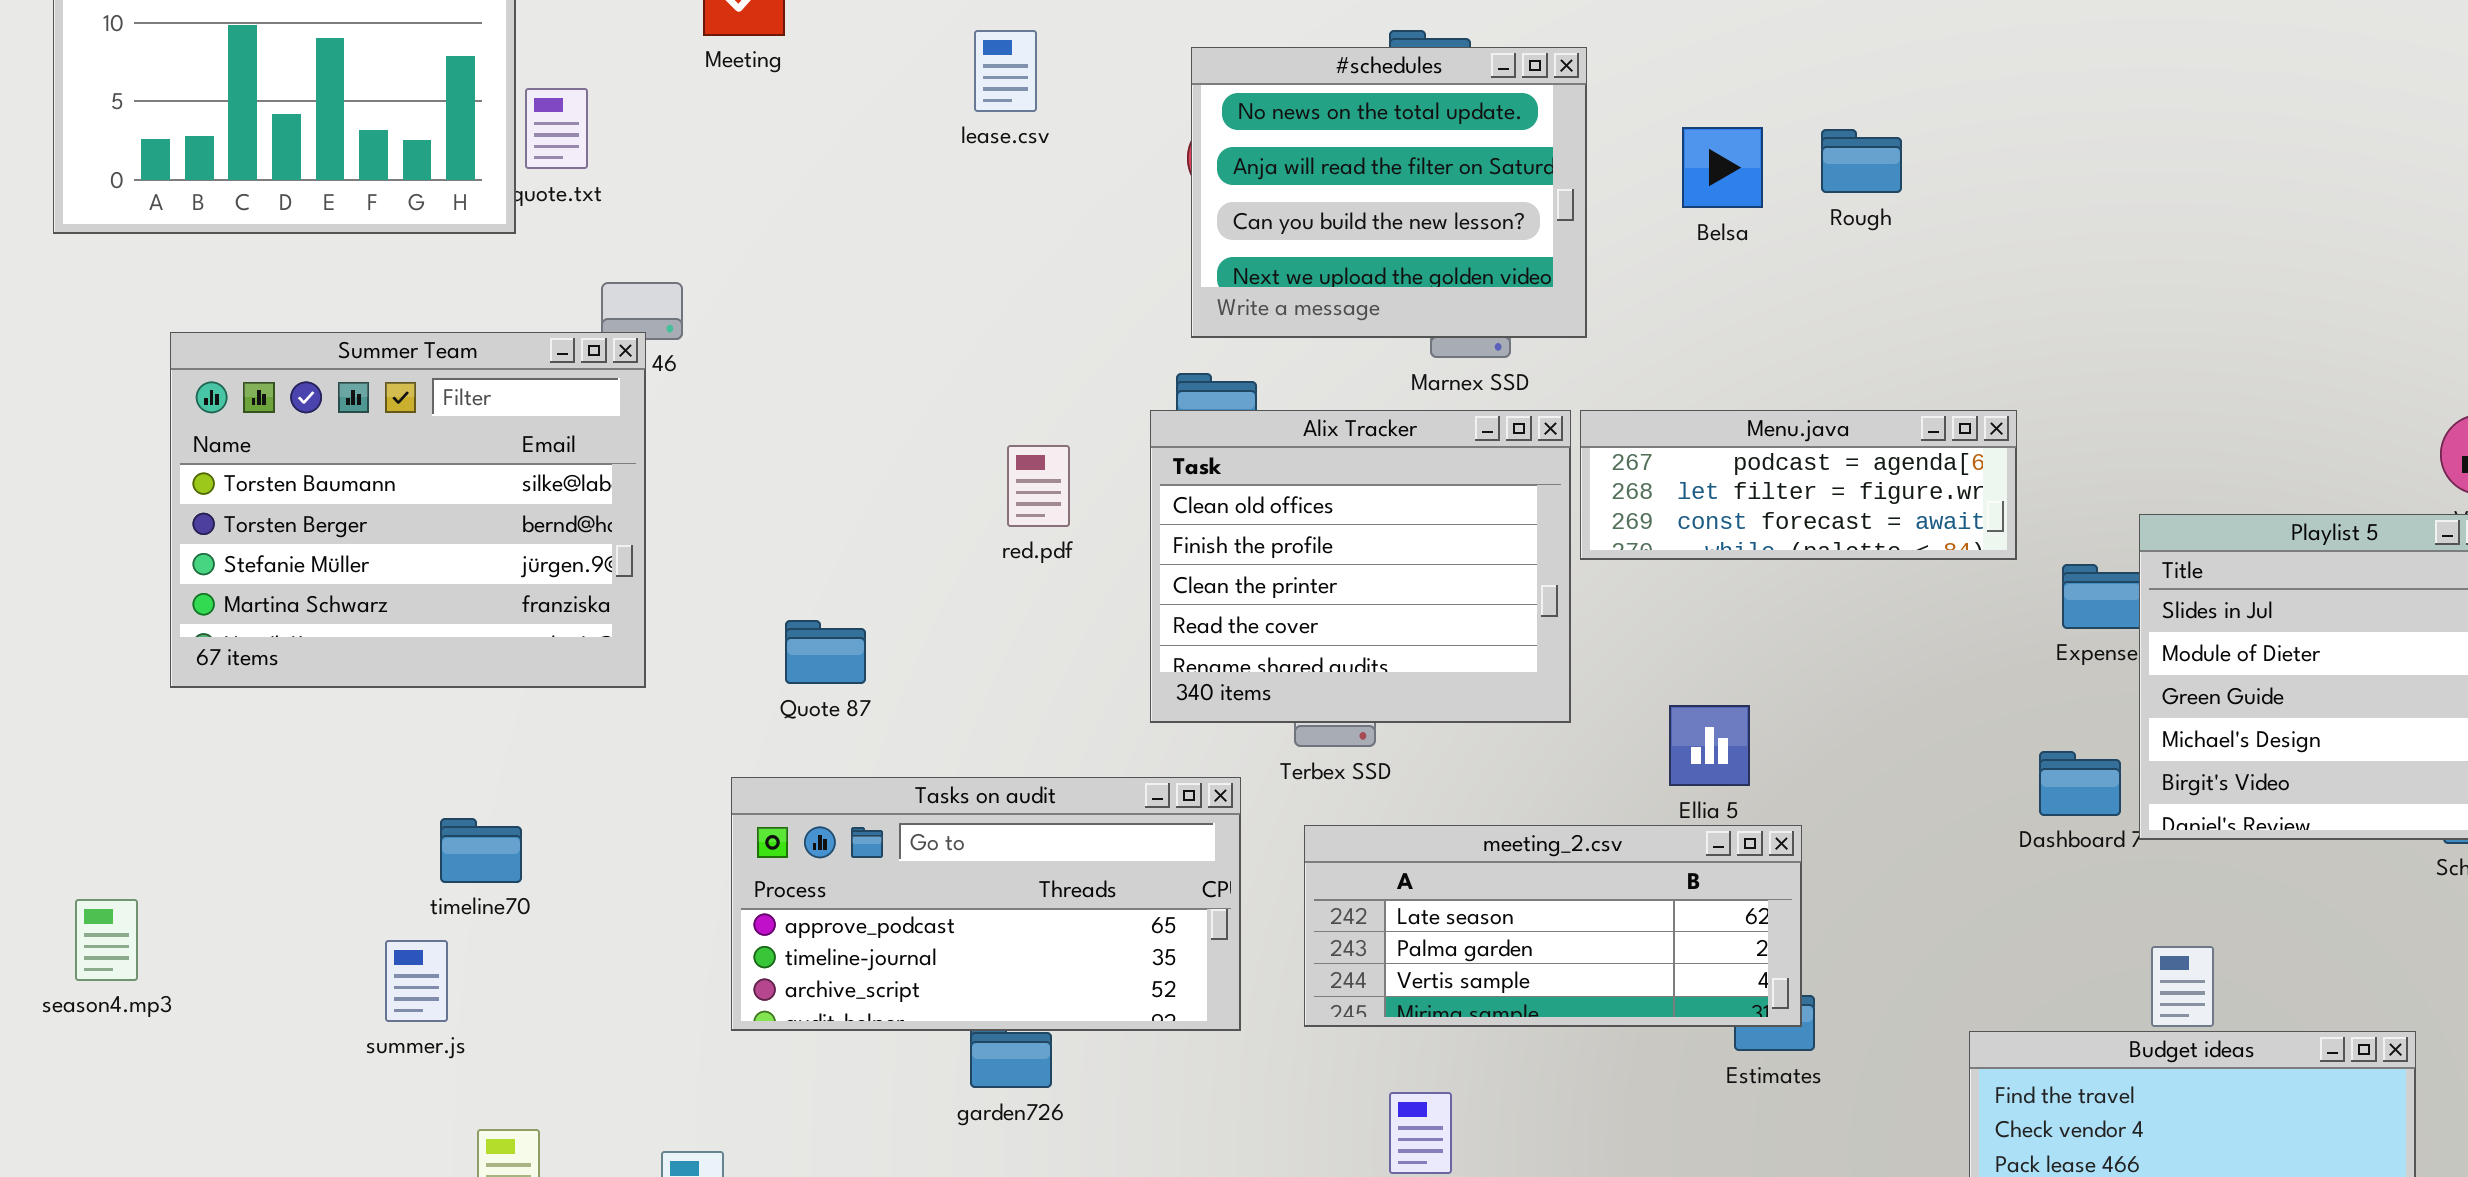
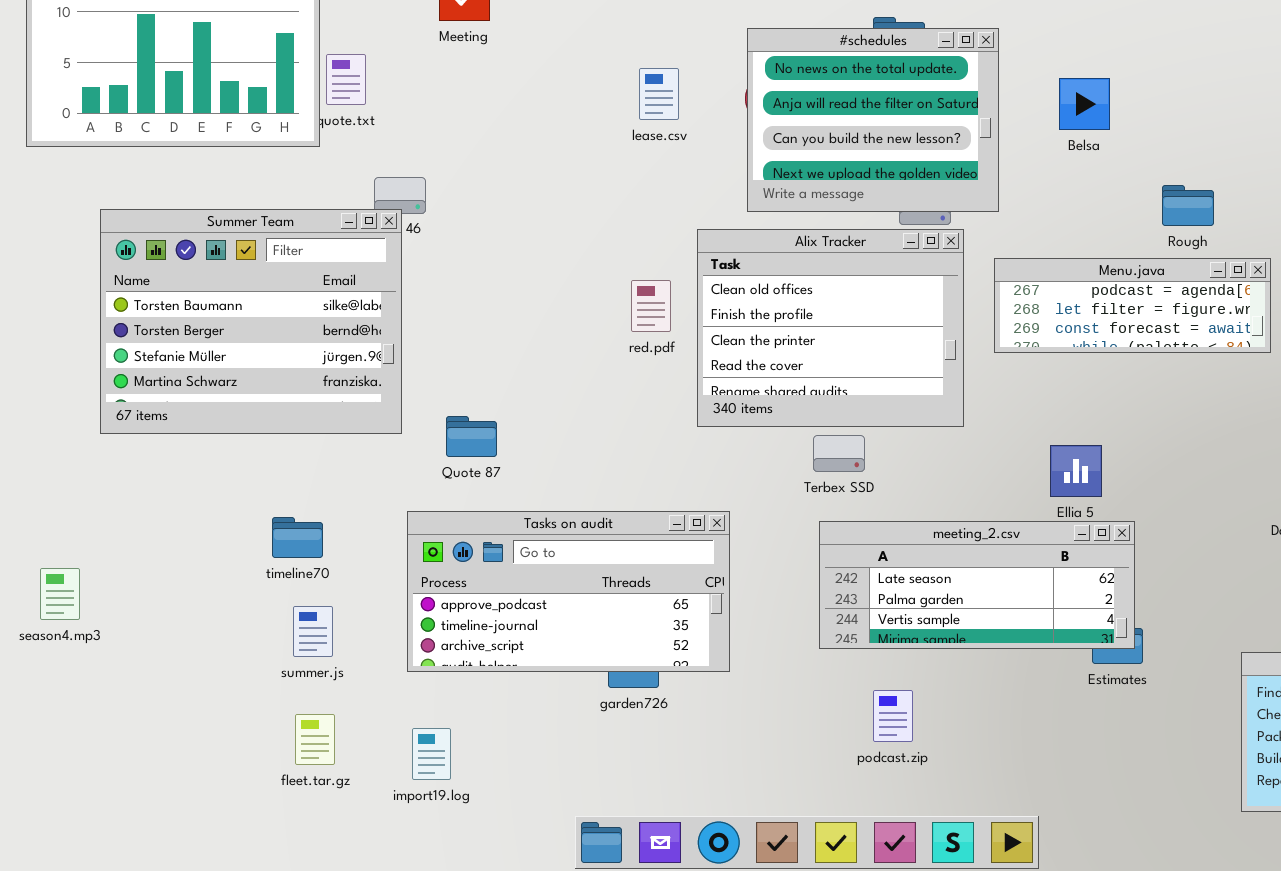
lease.csv: [974,30,1037,112] -> [639,68,679,120], moved
Rough: [1821,129,1902,193] -> [1162,185,1214,226], moved
Alix Tracker: [1150,410,1571,723] -> [697,229,964,427], moved
Quote 87: [785,620,866,684] -> [446,416,497,457], moved
Tasks on audit: [731,777,1241,1031] -> [407,511,730,672], moved
summer.js: [385,940,448,1022] -> [293,606,333,657], moved

